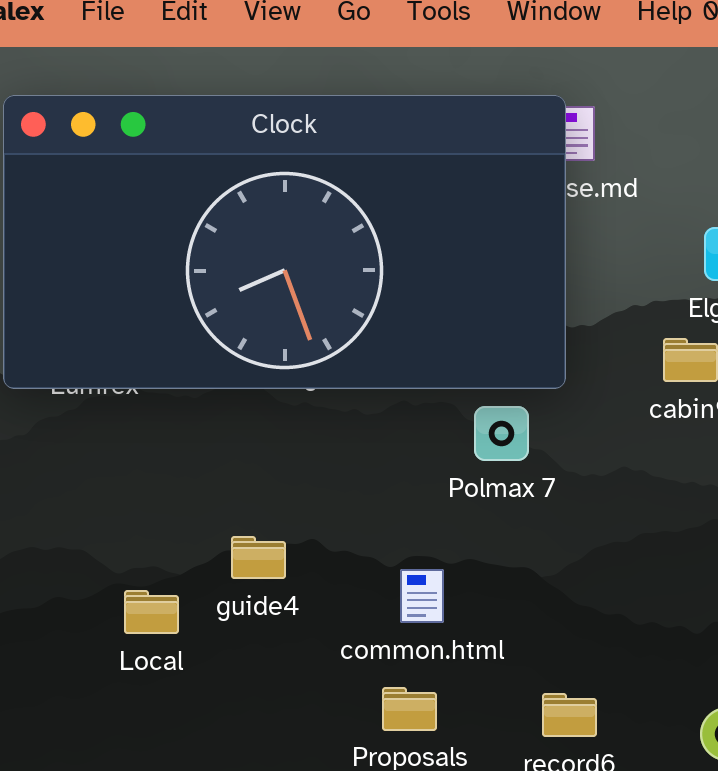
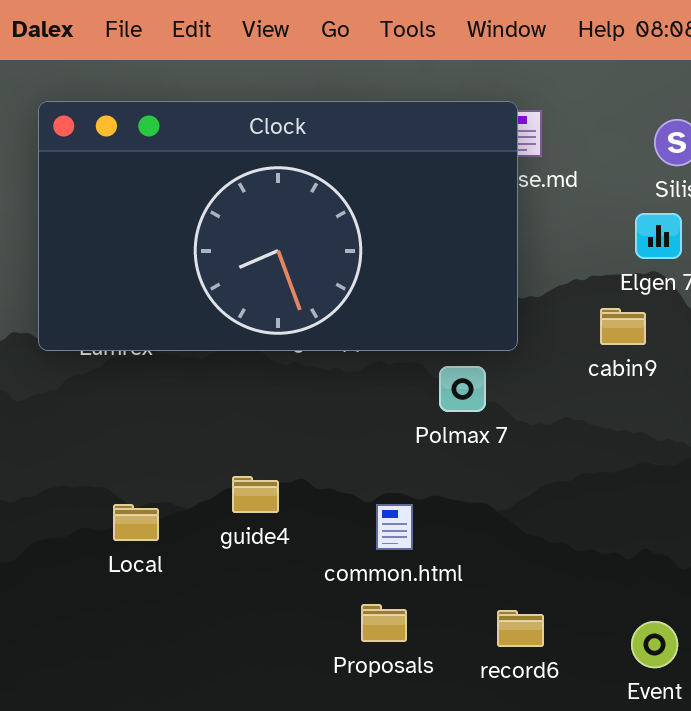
Local: [124,590,179,634] -> [113,504,159,541], moved

